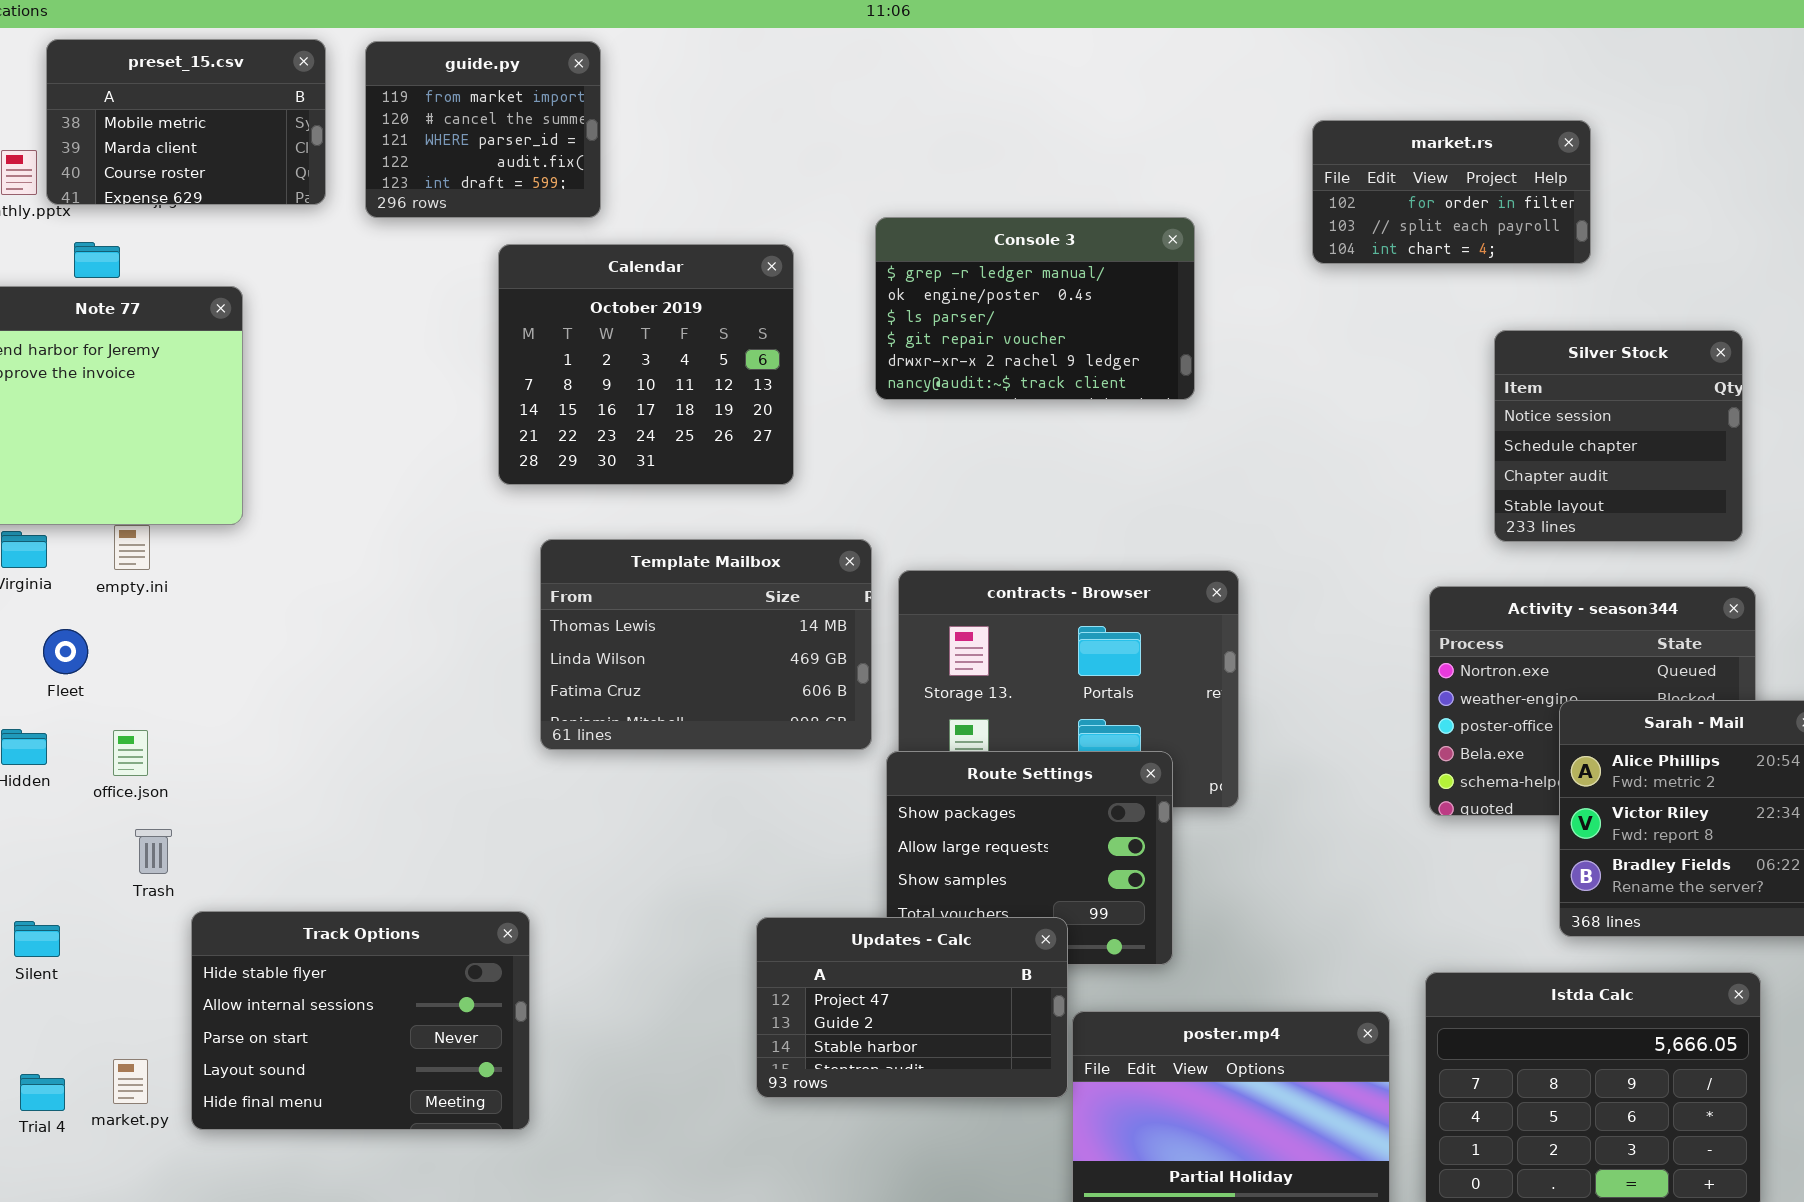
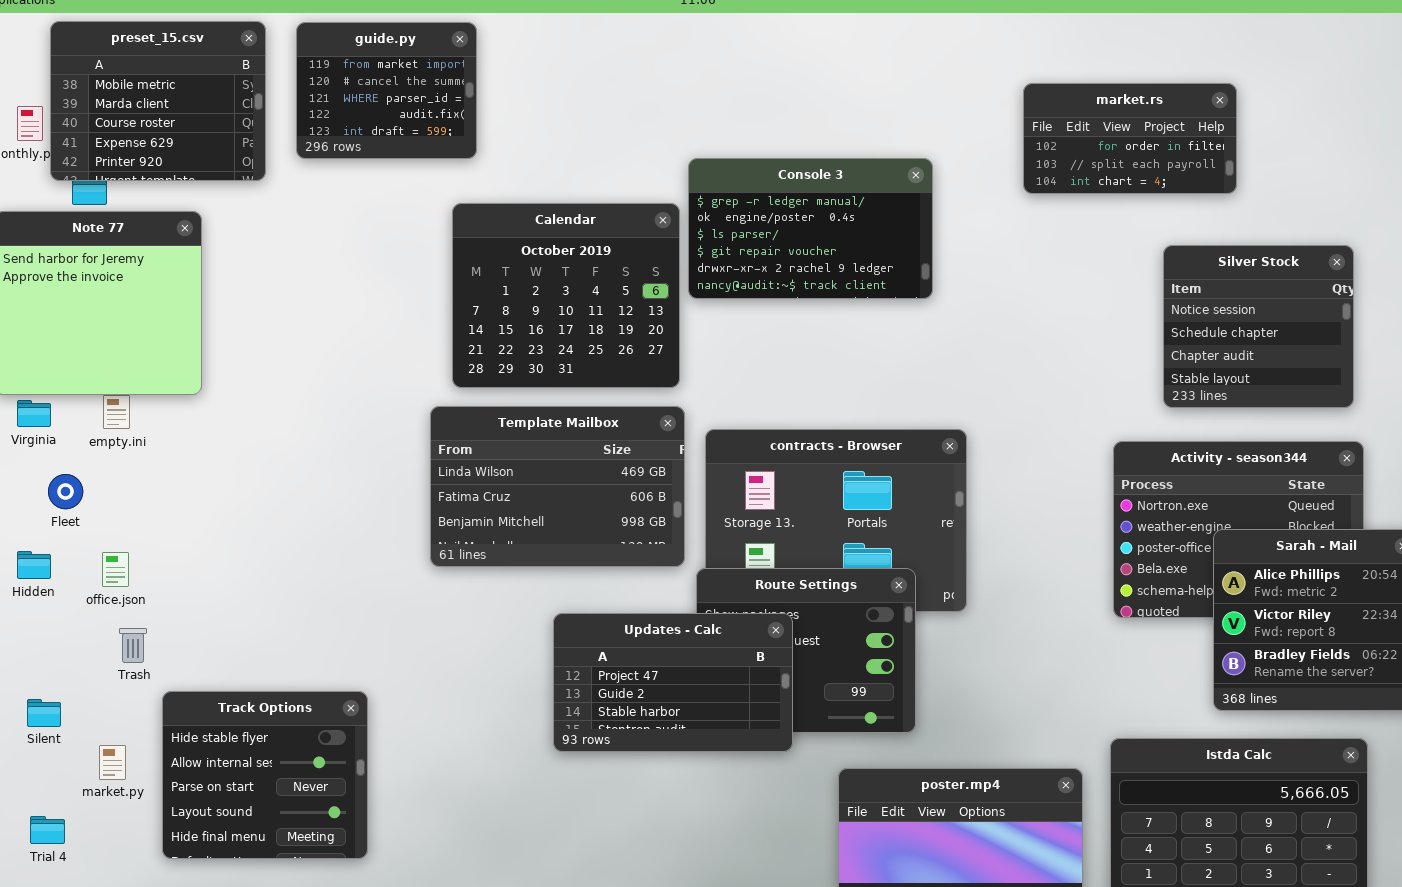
preset_15.csv: [46,39,326,205] -> [50,21,266,181], resized
Calendar: [498,244,794,485] -> [452,203,680,388], moved
Template Mailbox: [540,539,872,750] -> [430,406,685,567], scrolled down 1 row
Track Options: [191,911,530,1130] -> [162,691,368,859], resized
Updates - Calc: [756,917,1068,1098] -> [553,613,793,752], moved
market.py: [113,1059,148,1104] -> [99,745,126,780], moved

